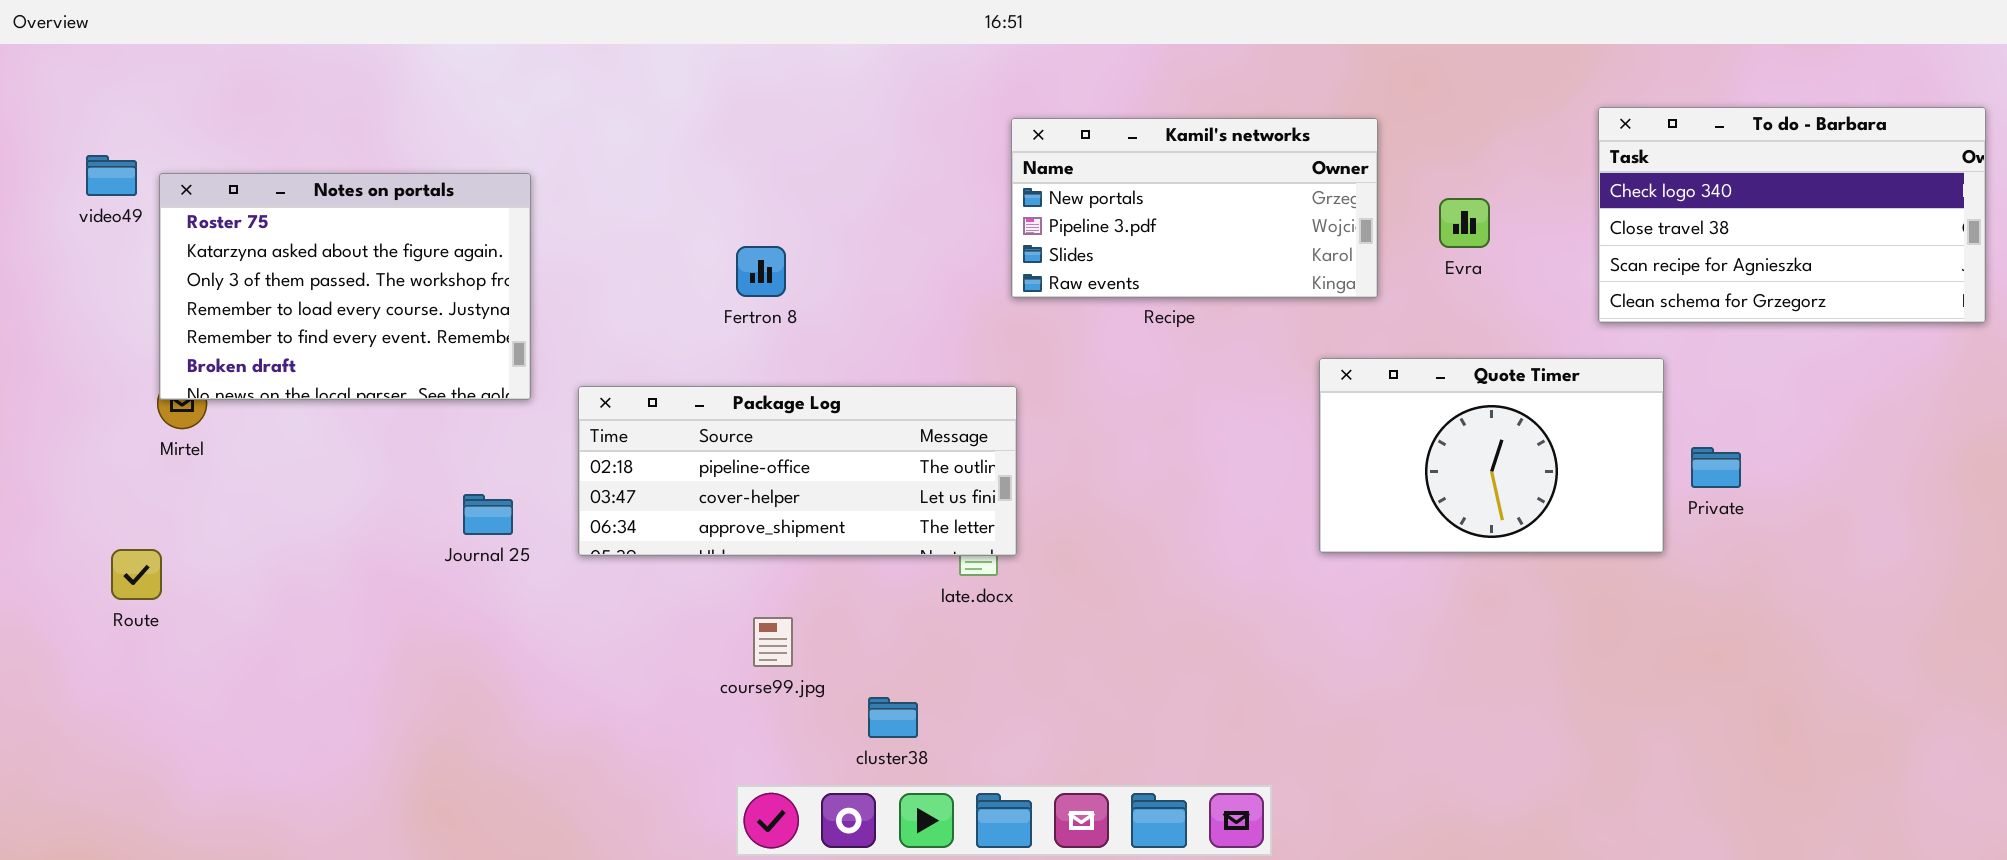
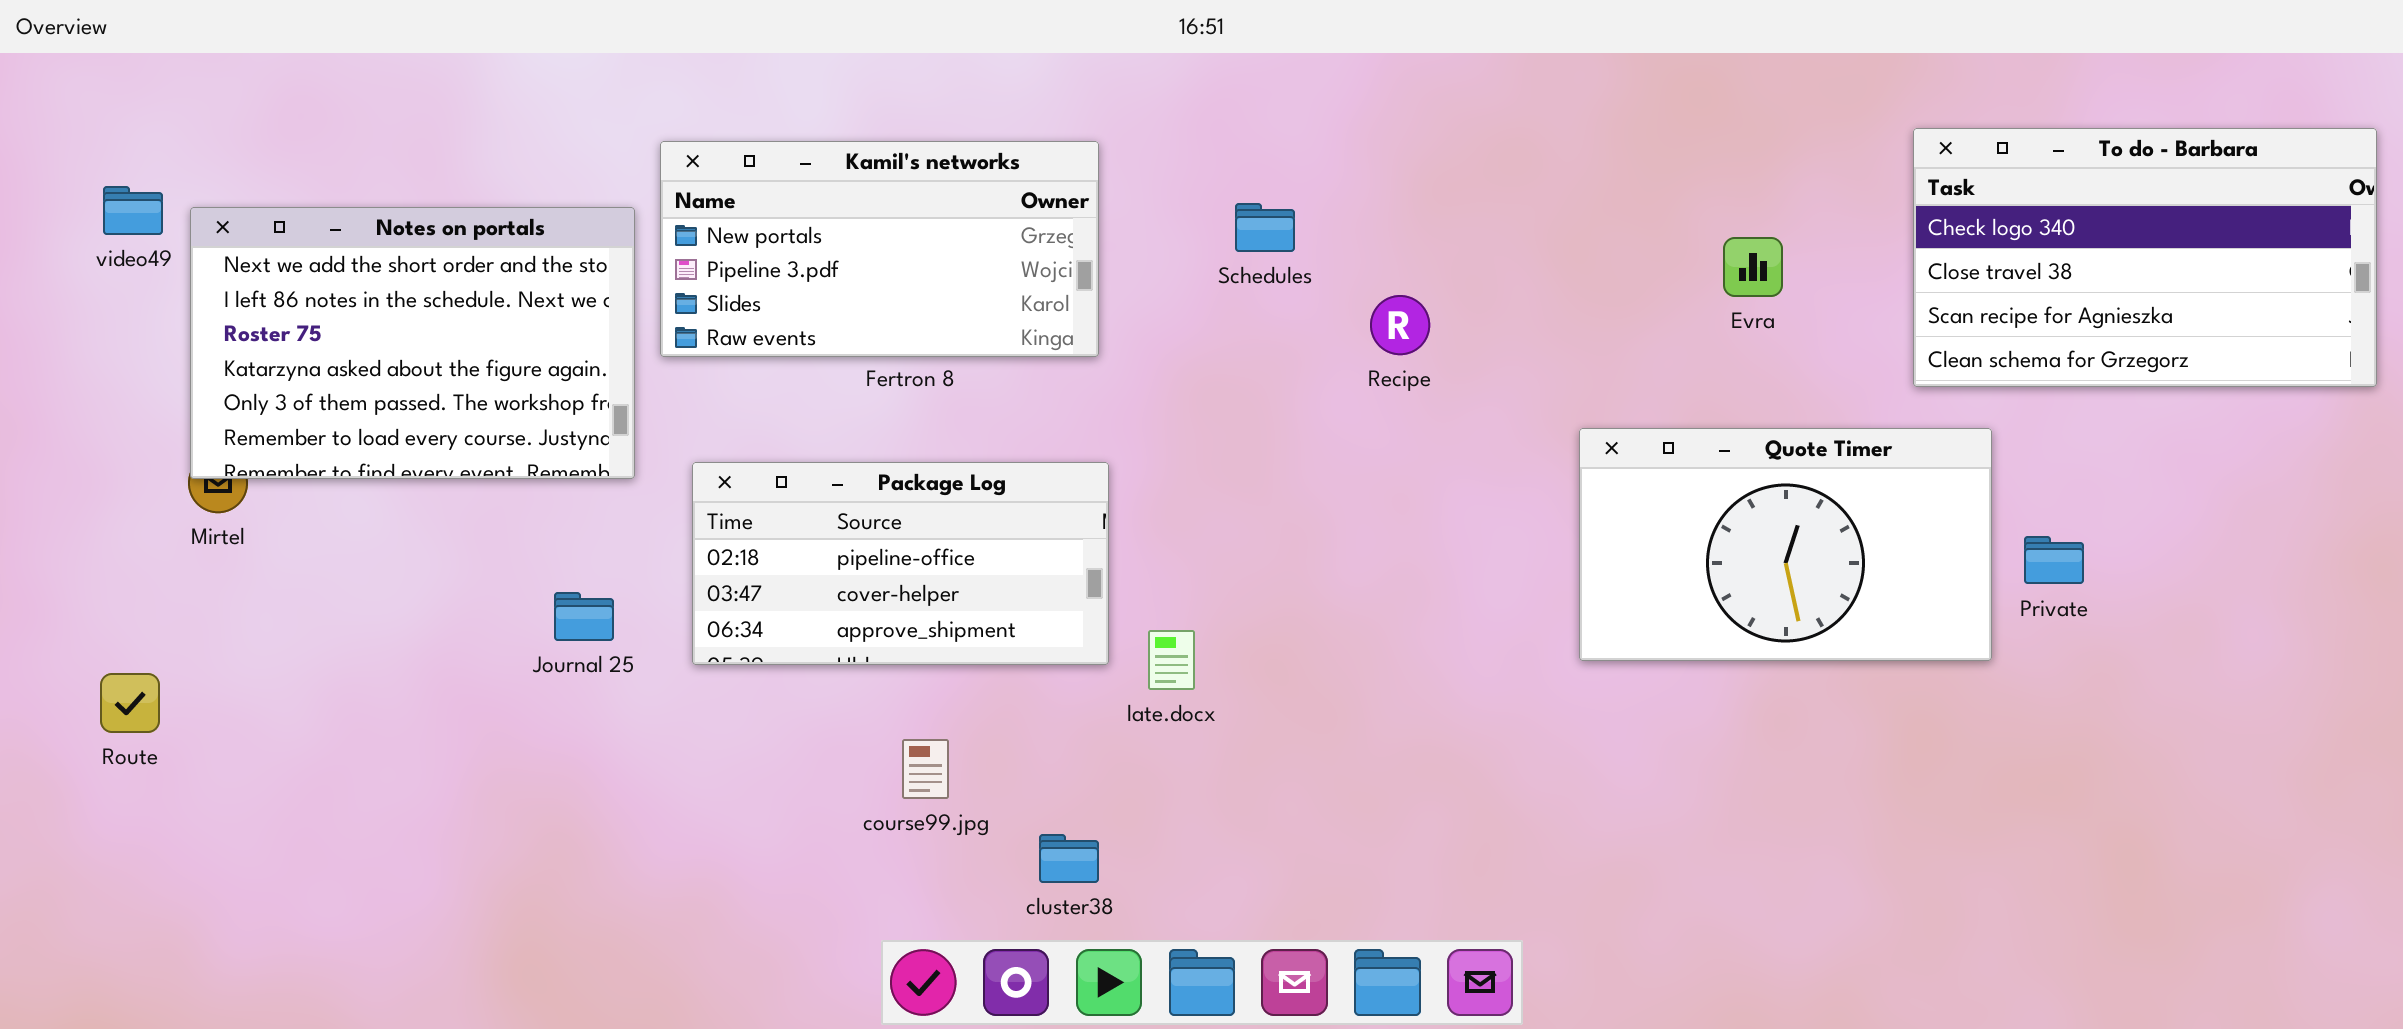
Kamil's networks: [1011,118,1378,298] -> [660,141,1099,357], moved
Notes on portals: [159,173,531,400] -> [190,207,635,479], scrolled up 2 rows
Package Log: [578,386,1017,556] -> [692,462,1109,665], resized
Route: [111,549,162,600] -> [100,673,160,733], moved

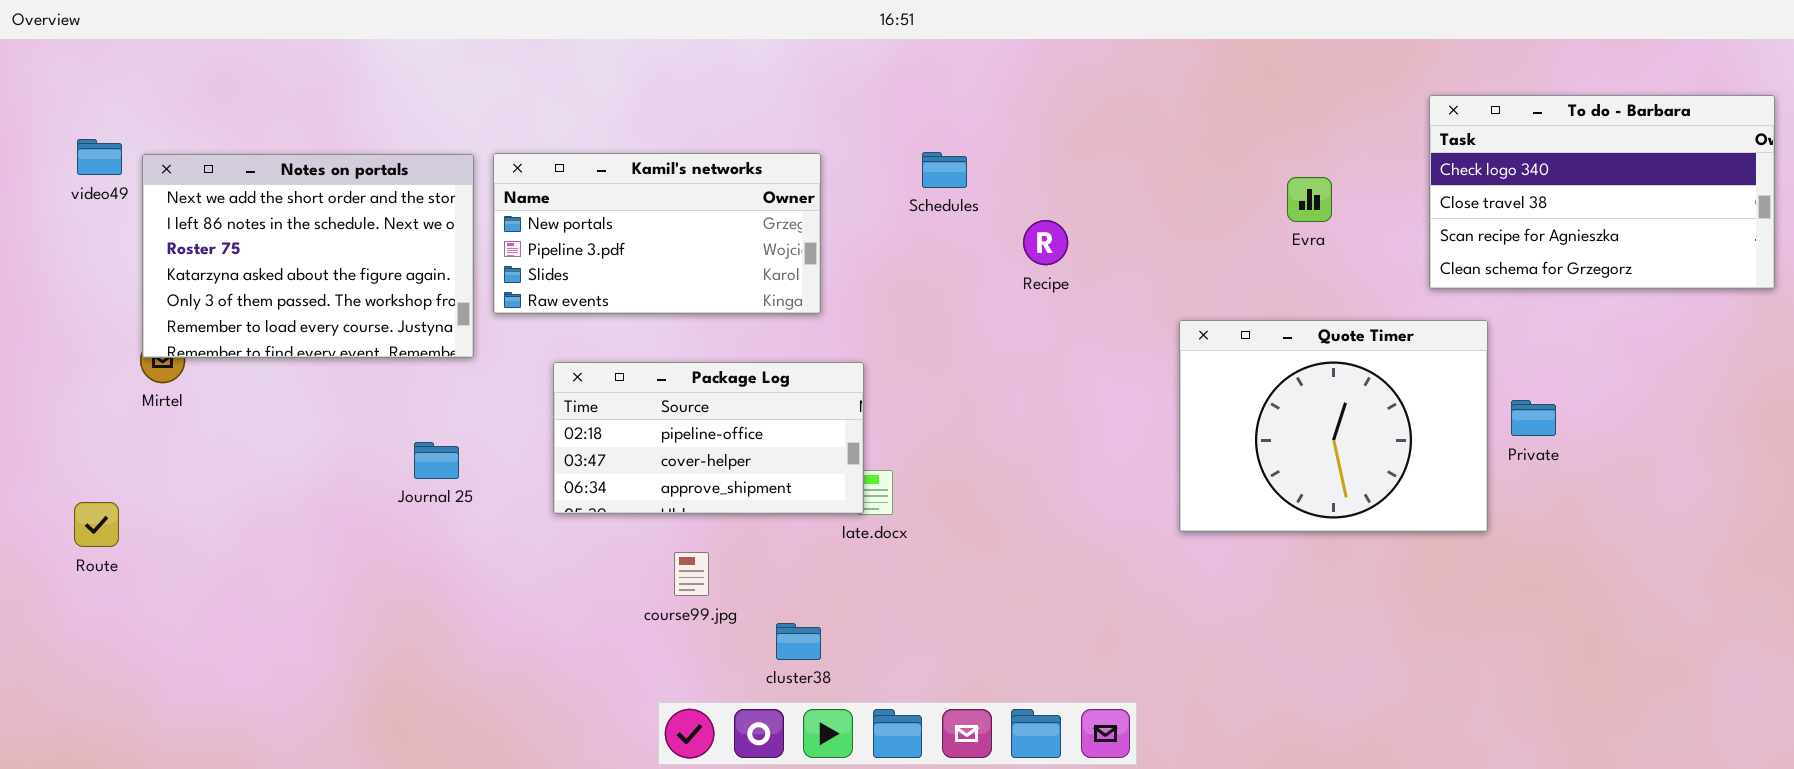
Kamil's networks: [660,141,1099,357] -> [493,153,821,314], moved
Quote Timer: [1579,428,1992,661] -> [1179,320,1488,532], resized
Package Log: [692,462,1109,665] -> [553,362,864,514], moved

